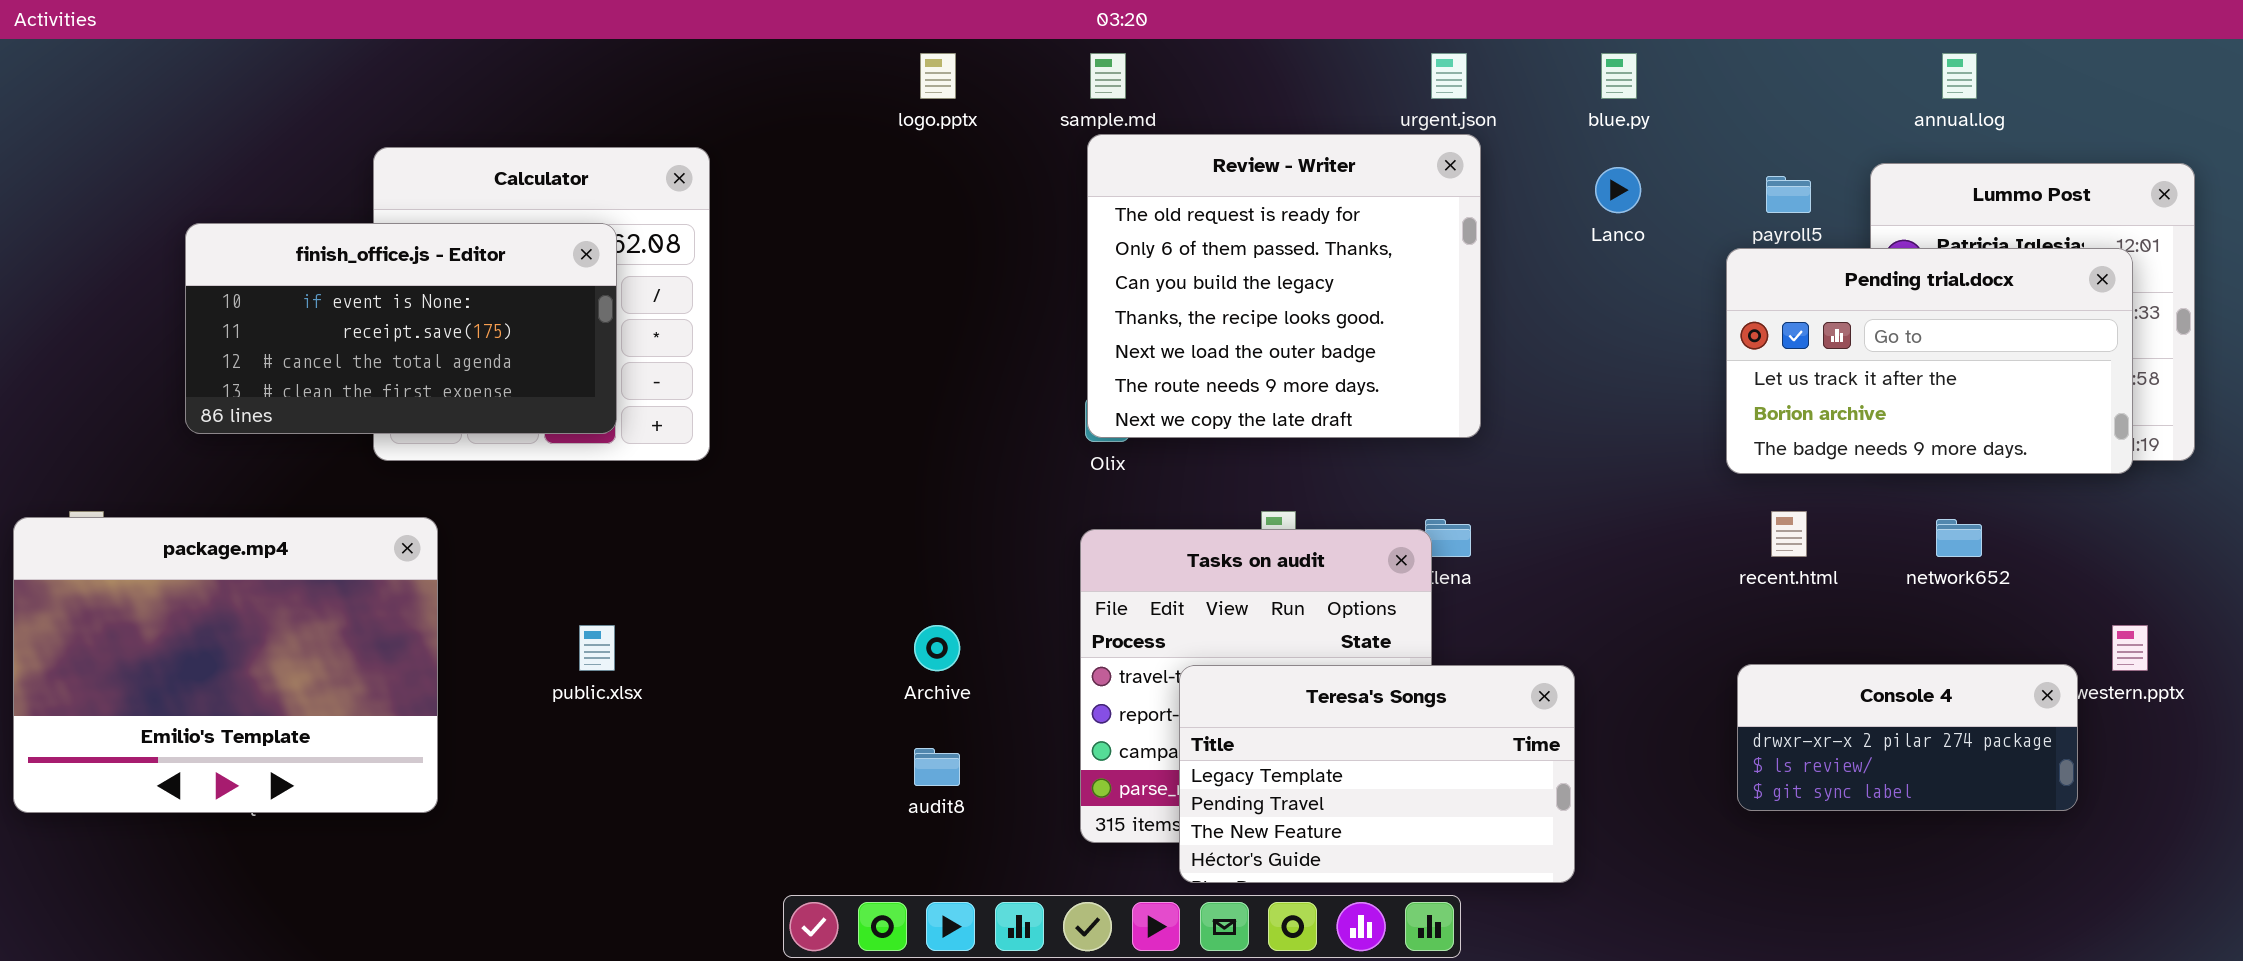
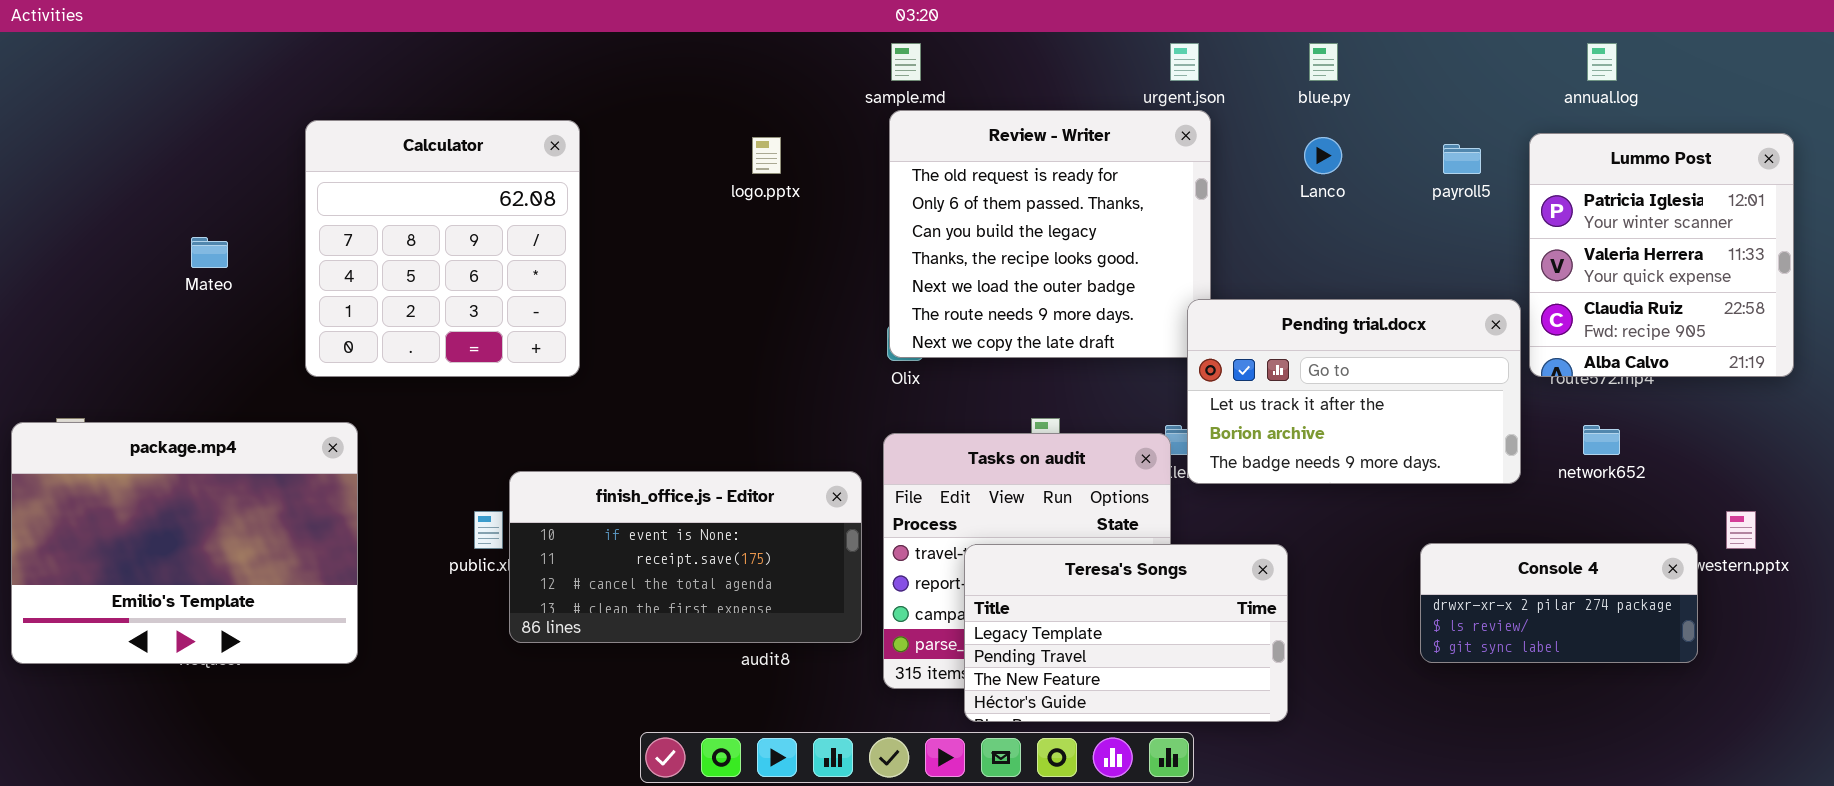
logo.pptx: [920,53,956,99] -> [752,137,781,174], moved
finish_office.js - Editor: [185,223,617,434] -> [509,471,862,643], moved
Pending trial.docx: [1726,248,2133,474] -> [1187,299,1521,484], moved

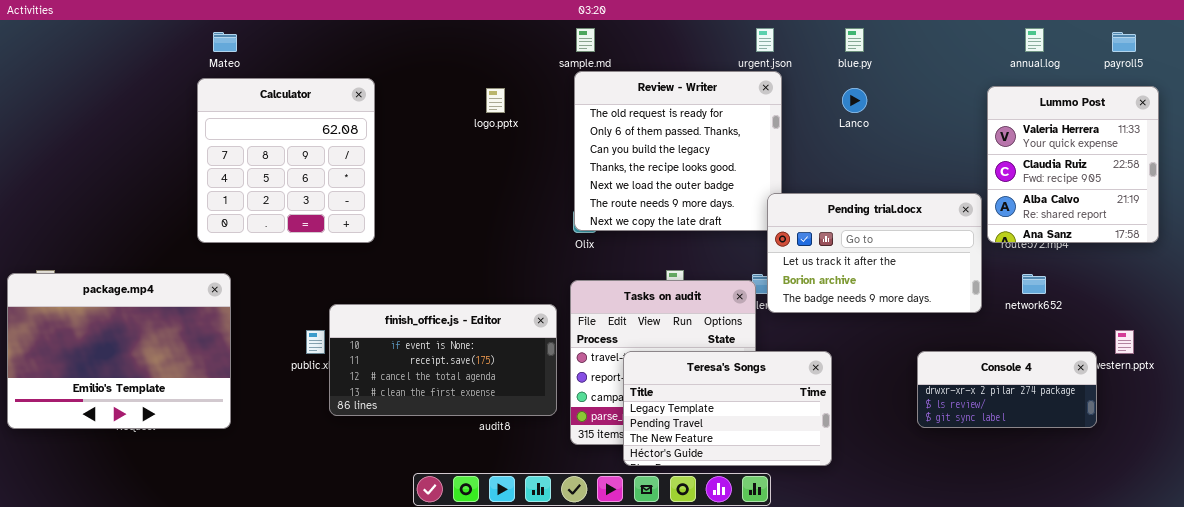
Lummo Post: [1529,133,1794,377] -> [987,86,1159,243], scrolled down 1 row
payroll5: [1443,144,1481,174] -> [1112,32,1136,52], moved
Mateo: [191,237,228,268] -> [213,32,237,52], moved

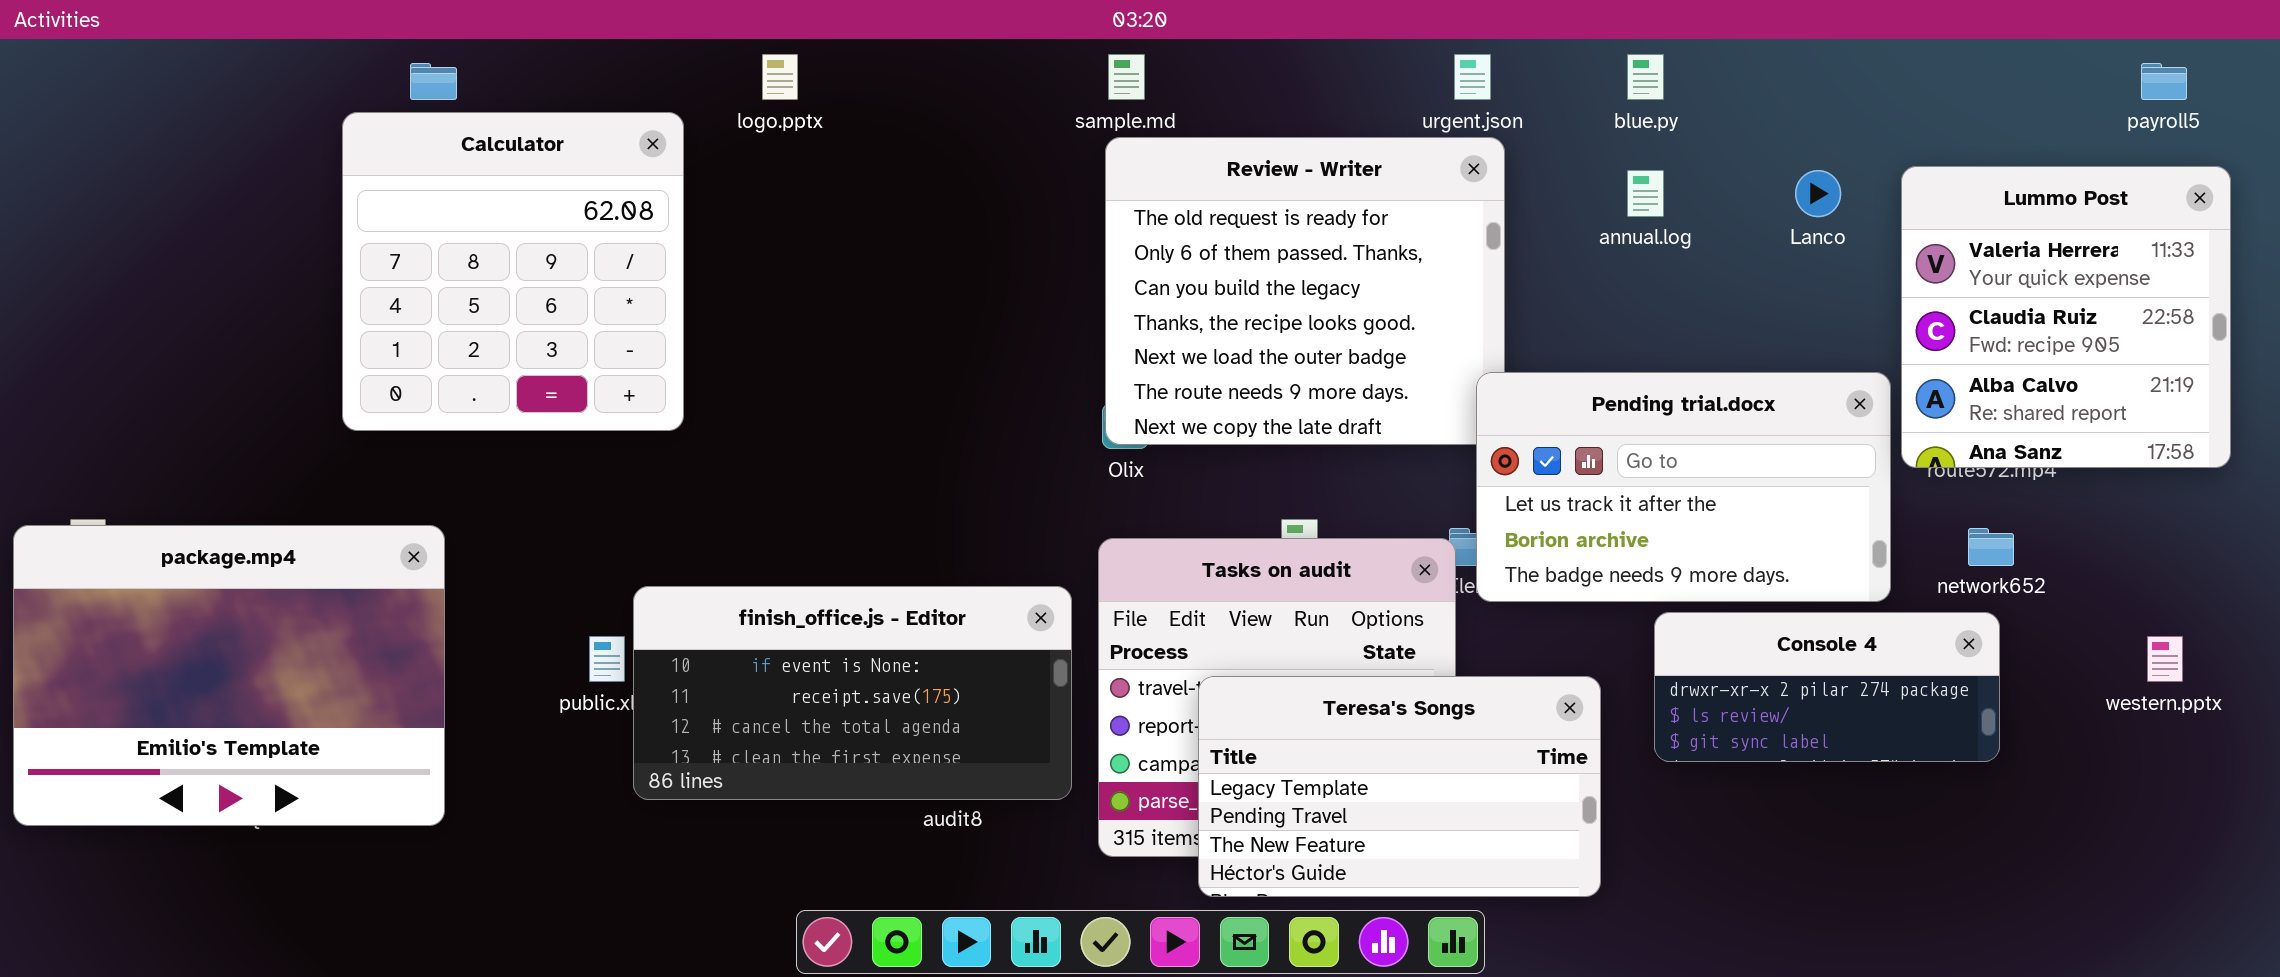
annual.log: [1025,28,1044,52] -> [1627,170,1664,217], moved
Calculator: [197,78,375,243] -> [342,112,684,431], moved
logo.pptx: [486,88,505,113] -> [762,54,798,100], moved
Lanco: [842,88,867,113] -> [1795,170,1841,217], moved
Console 4: [917,351,1097,428] -> [1654,612,2000,762], moved

